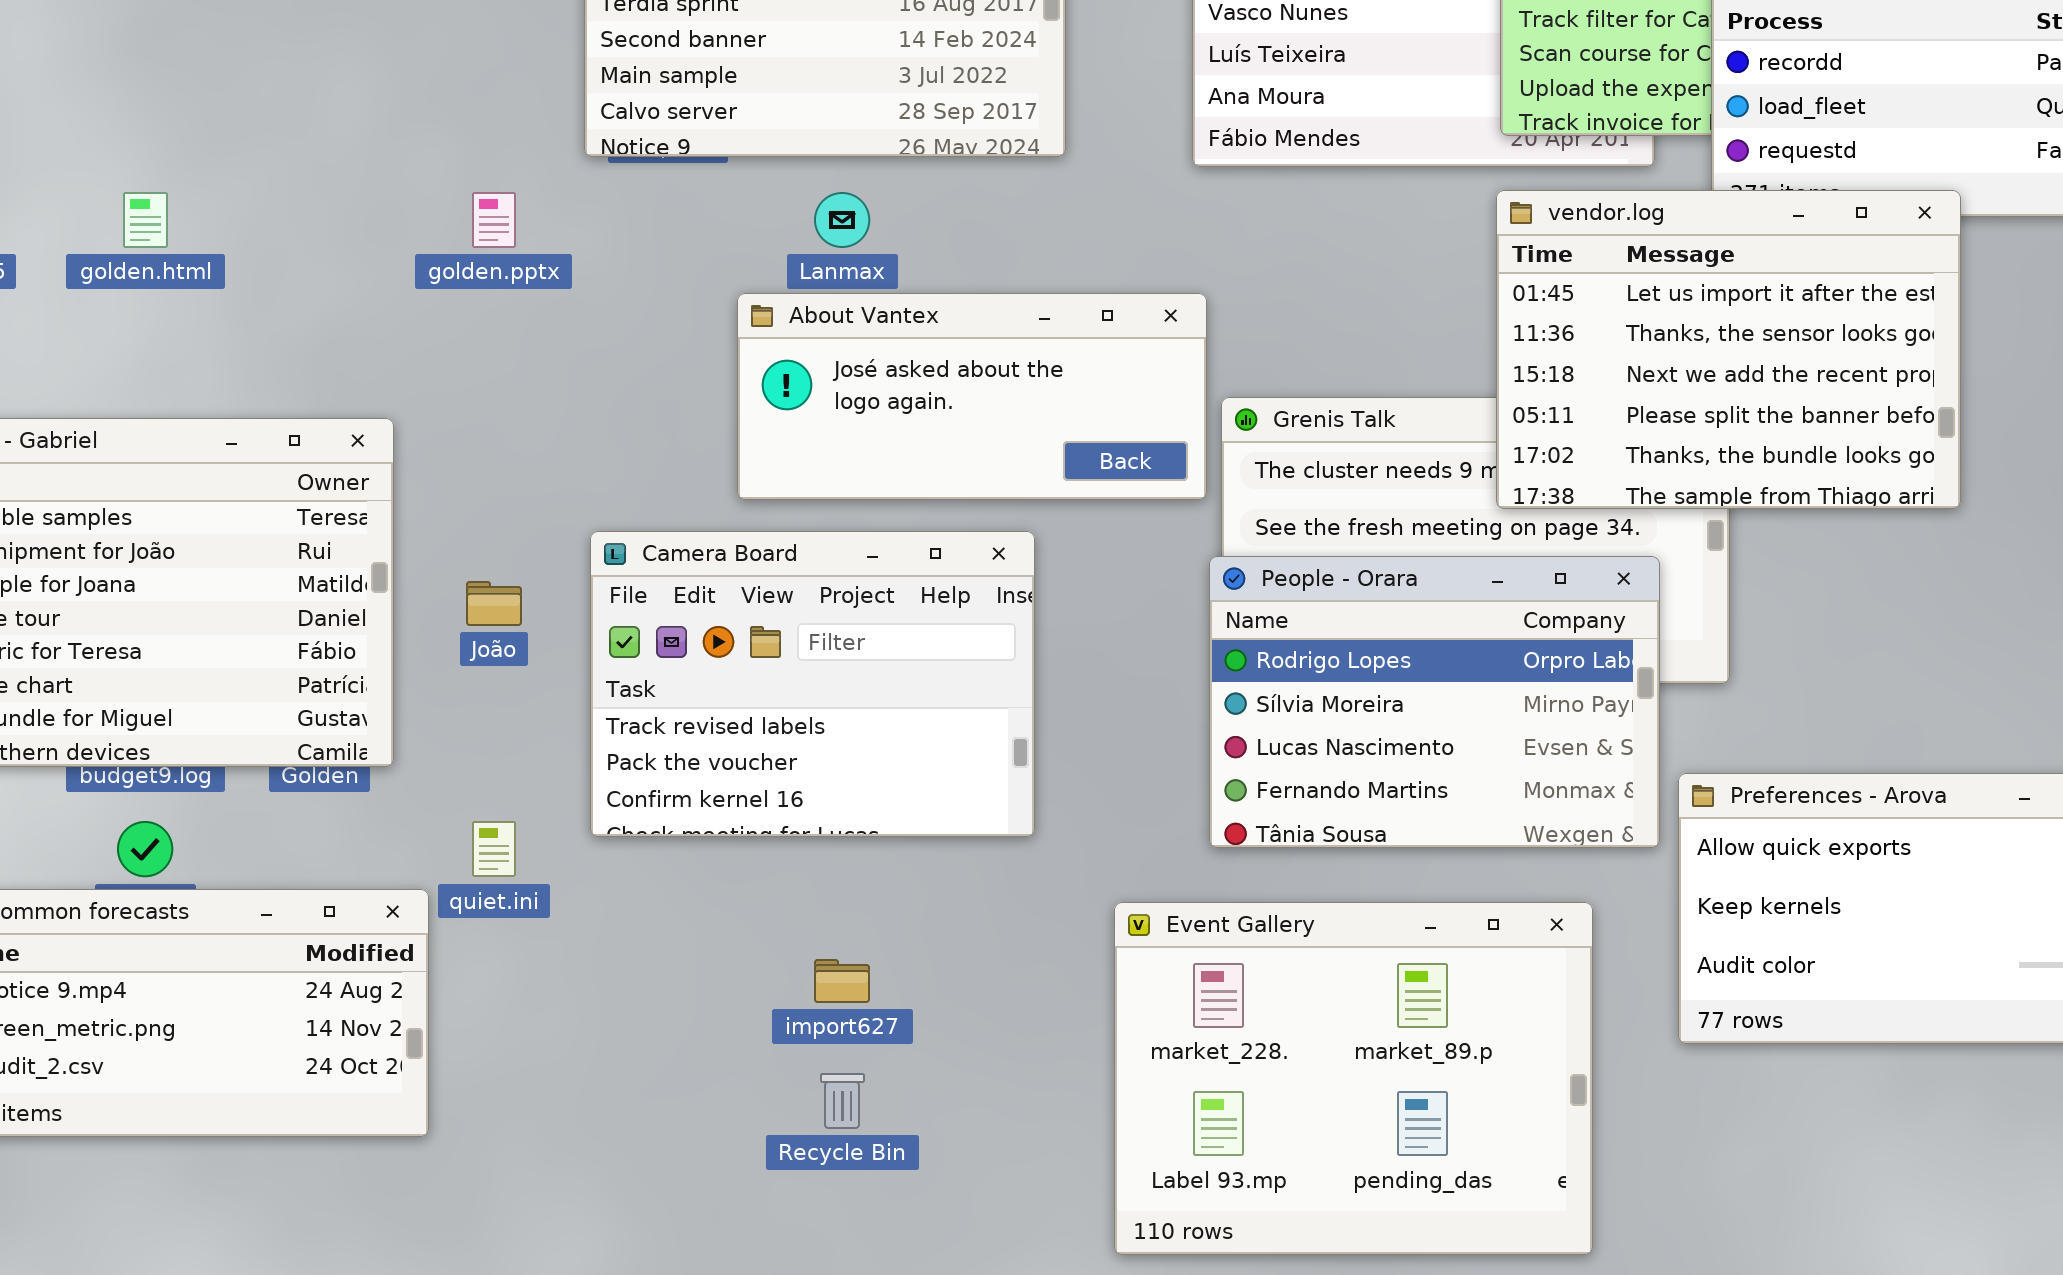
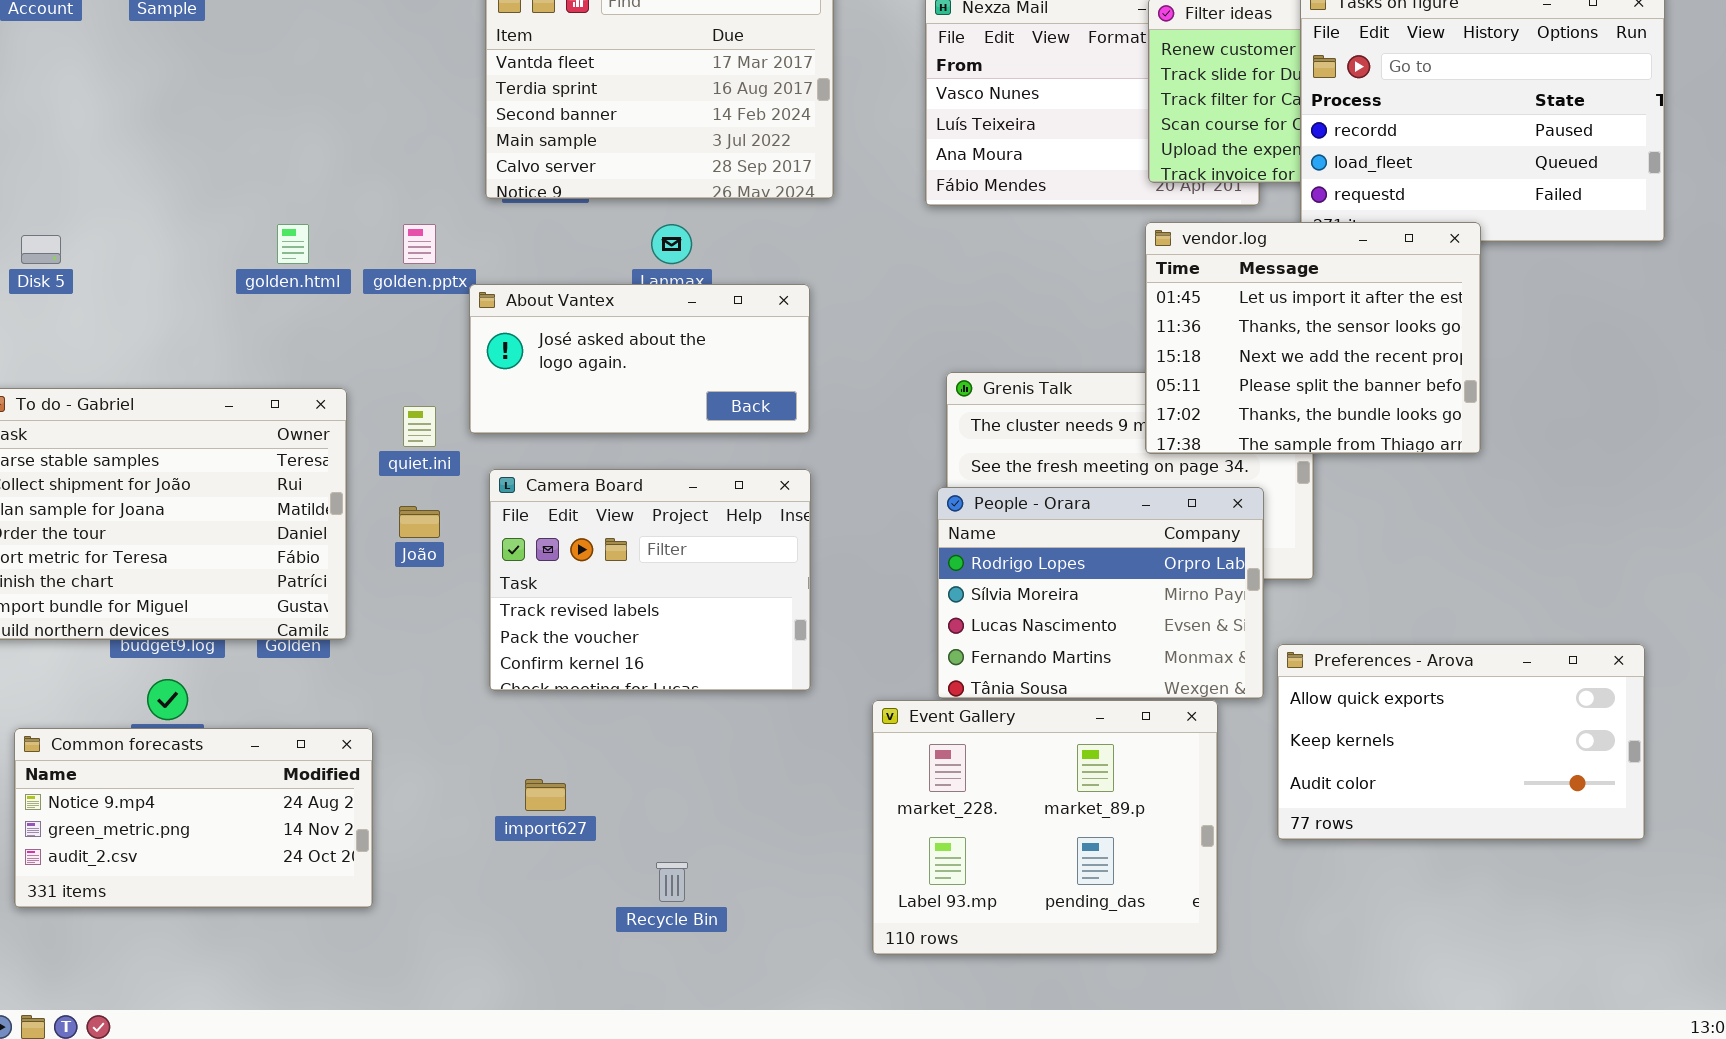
golden.html: [123,192,168,248] -> [277,224,309,264], moved
About Vantex: [737,293,1207,500] -> [469,284,810,434], moved
quiet.ini: [472,821,516,877] -> [403,406,436,447], moved
Event Gallery: [1114,902,1593,1255] -> [872,700,1218,955], moved
import627: [814,959,870,1003] -> [525,779,566,811], moved

